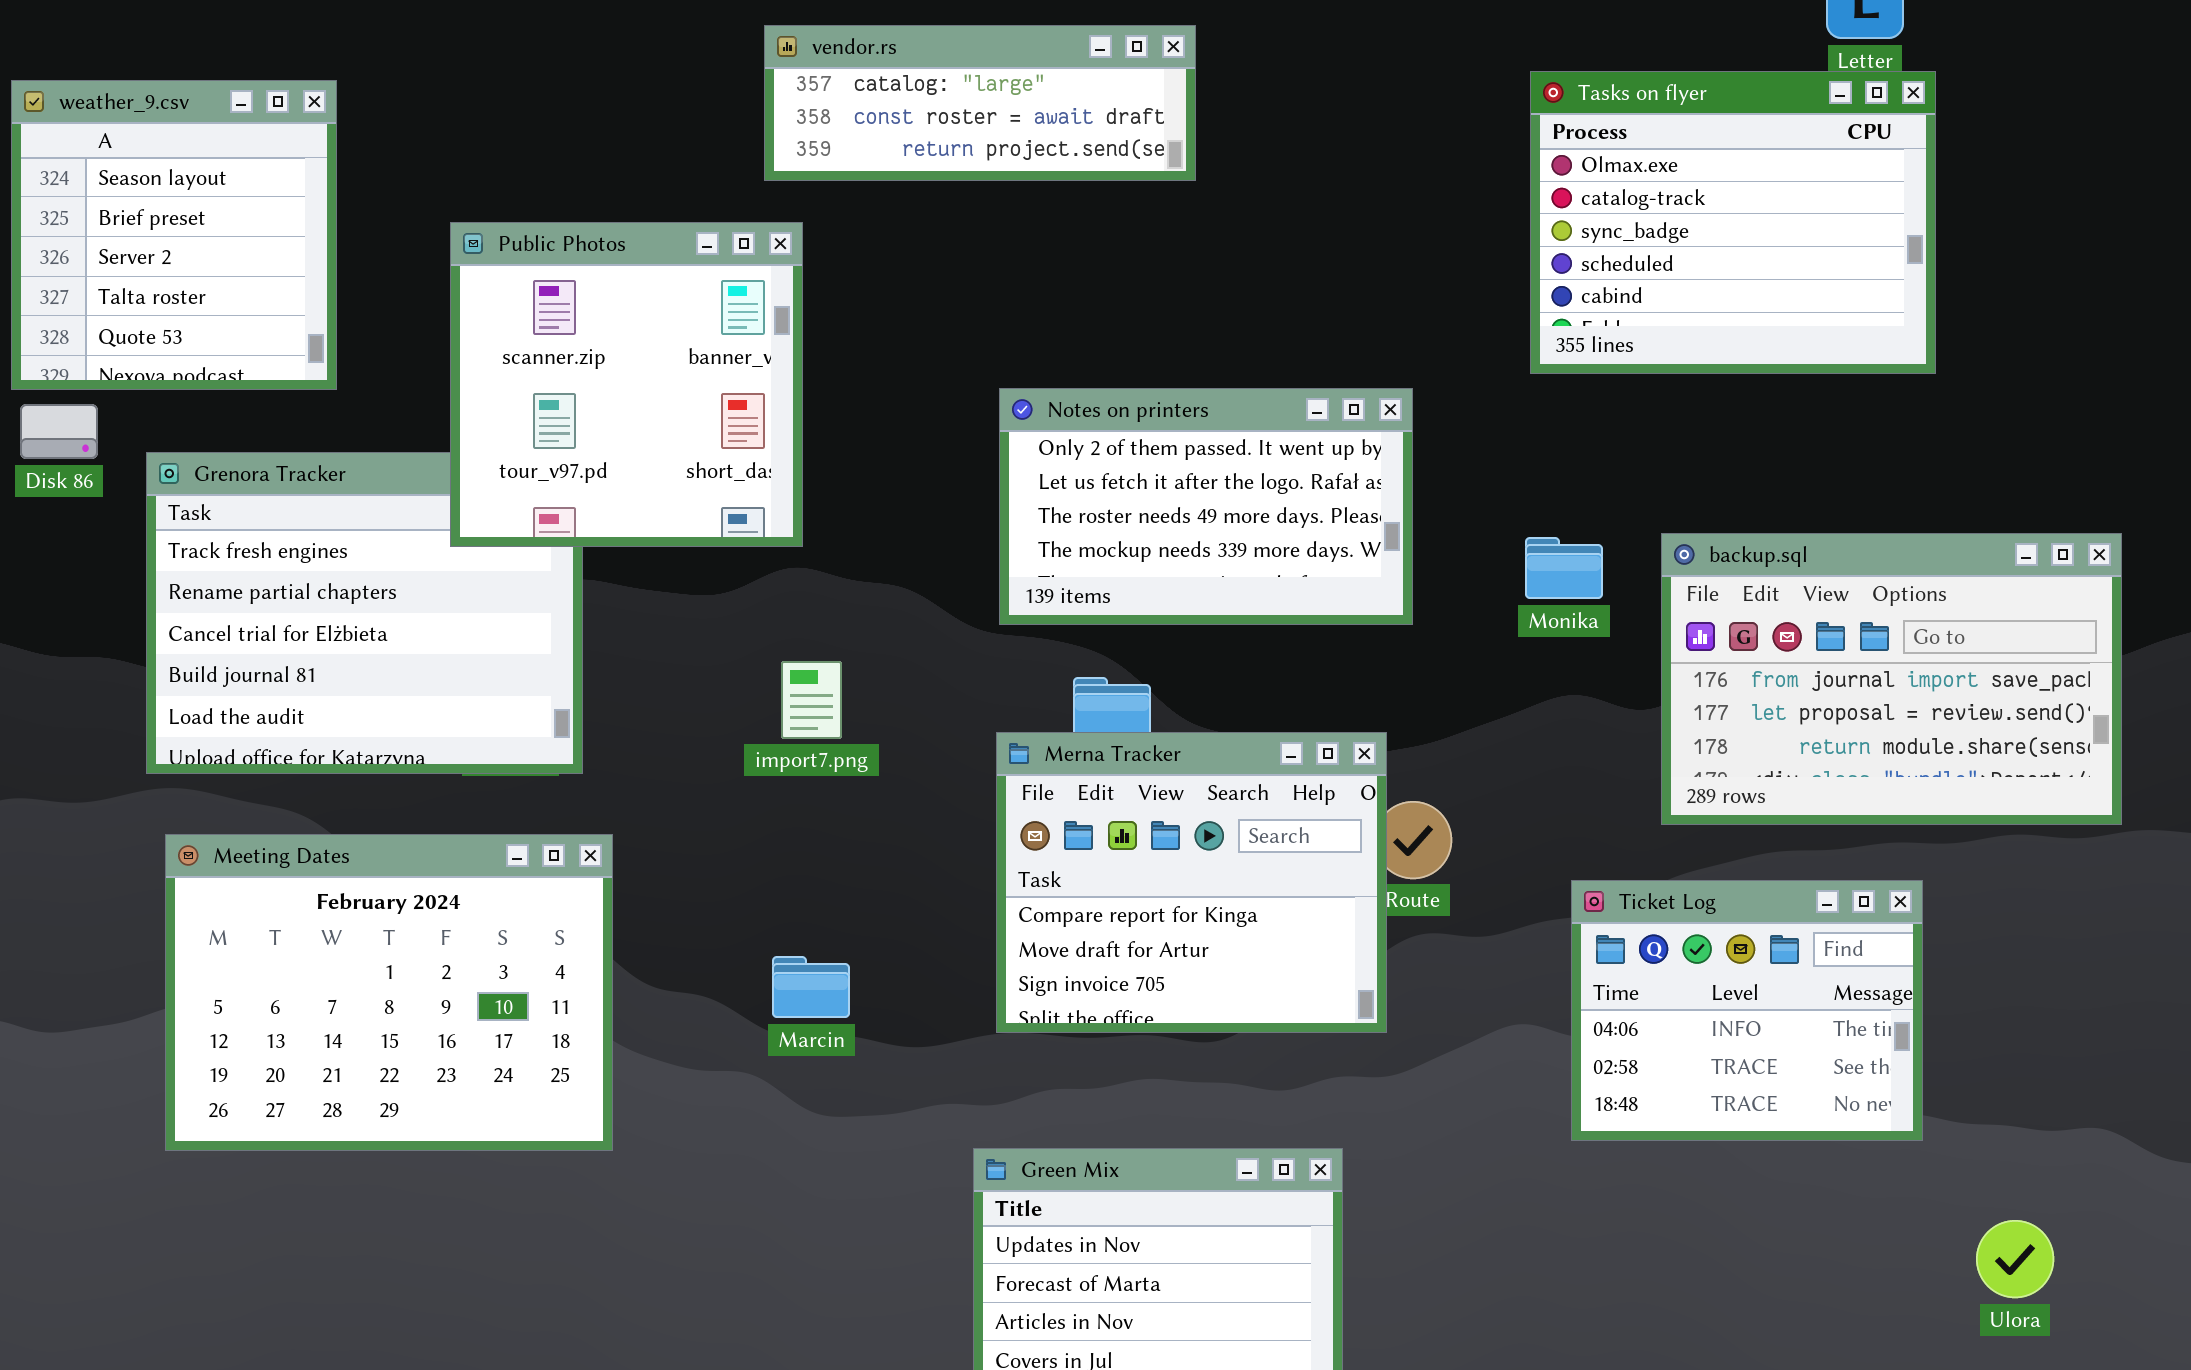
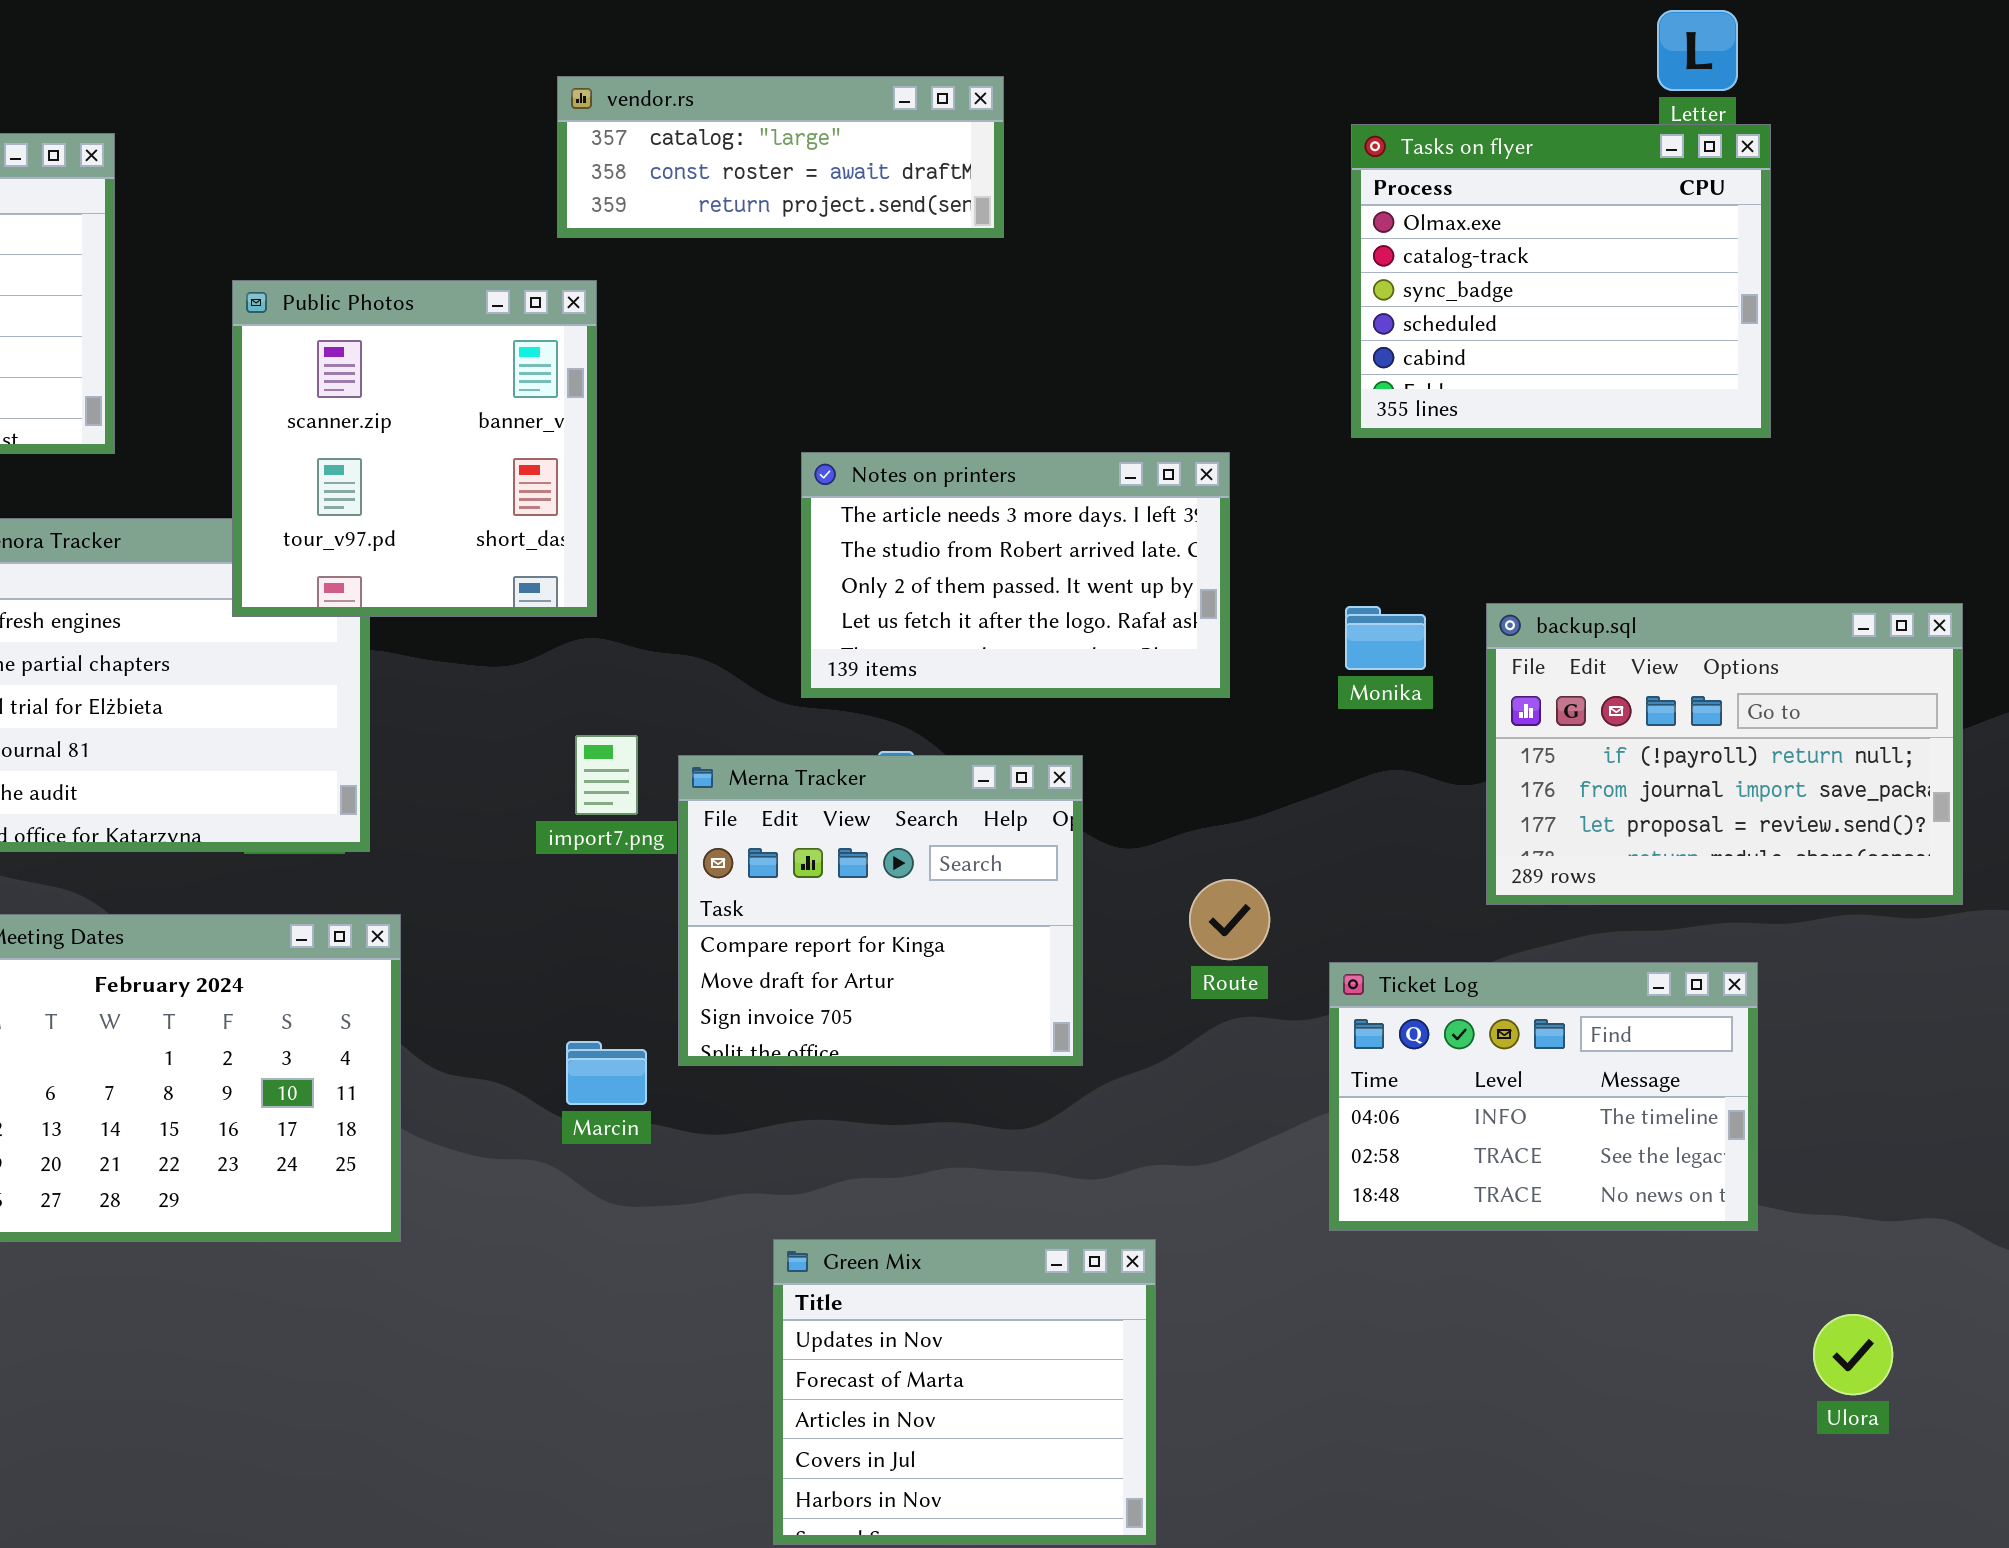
Notes on printers: [999,388,1413,625] -> [801,452,1230,698], scrolled up 2 rows
backup.sql: [1661,533,2122,825] -> [1486,603,1963,905], scrolled up 1 row
Merna Tracker: [996,732,1387,1033] -> [678,755,1083,1066], moved
Ticket Log: [1571,880,1923,1141] -> [1329,962,1758,1231], resized

